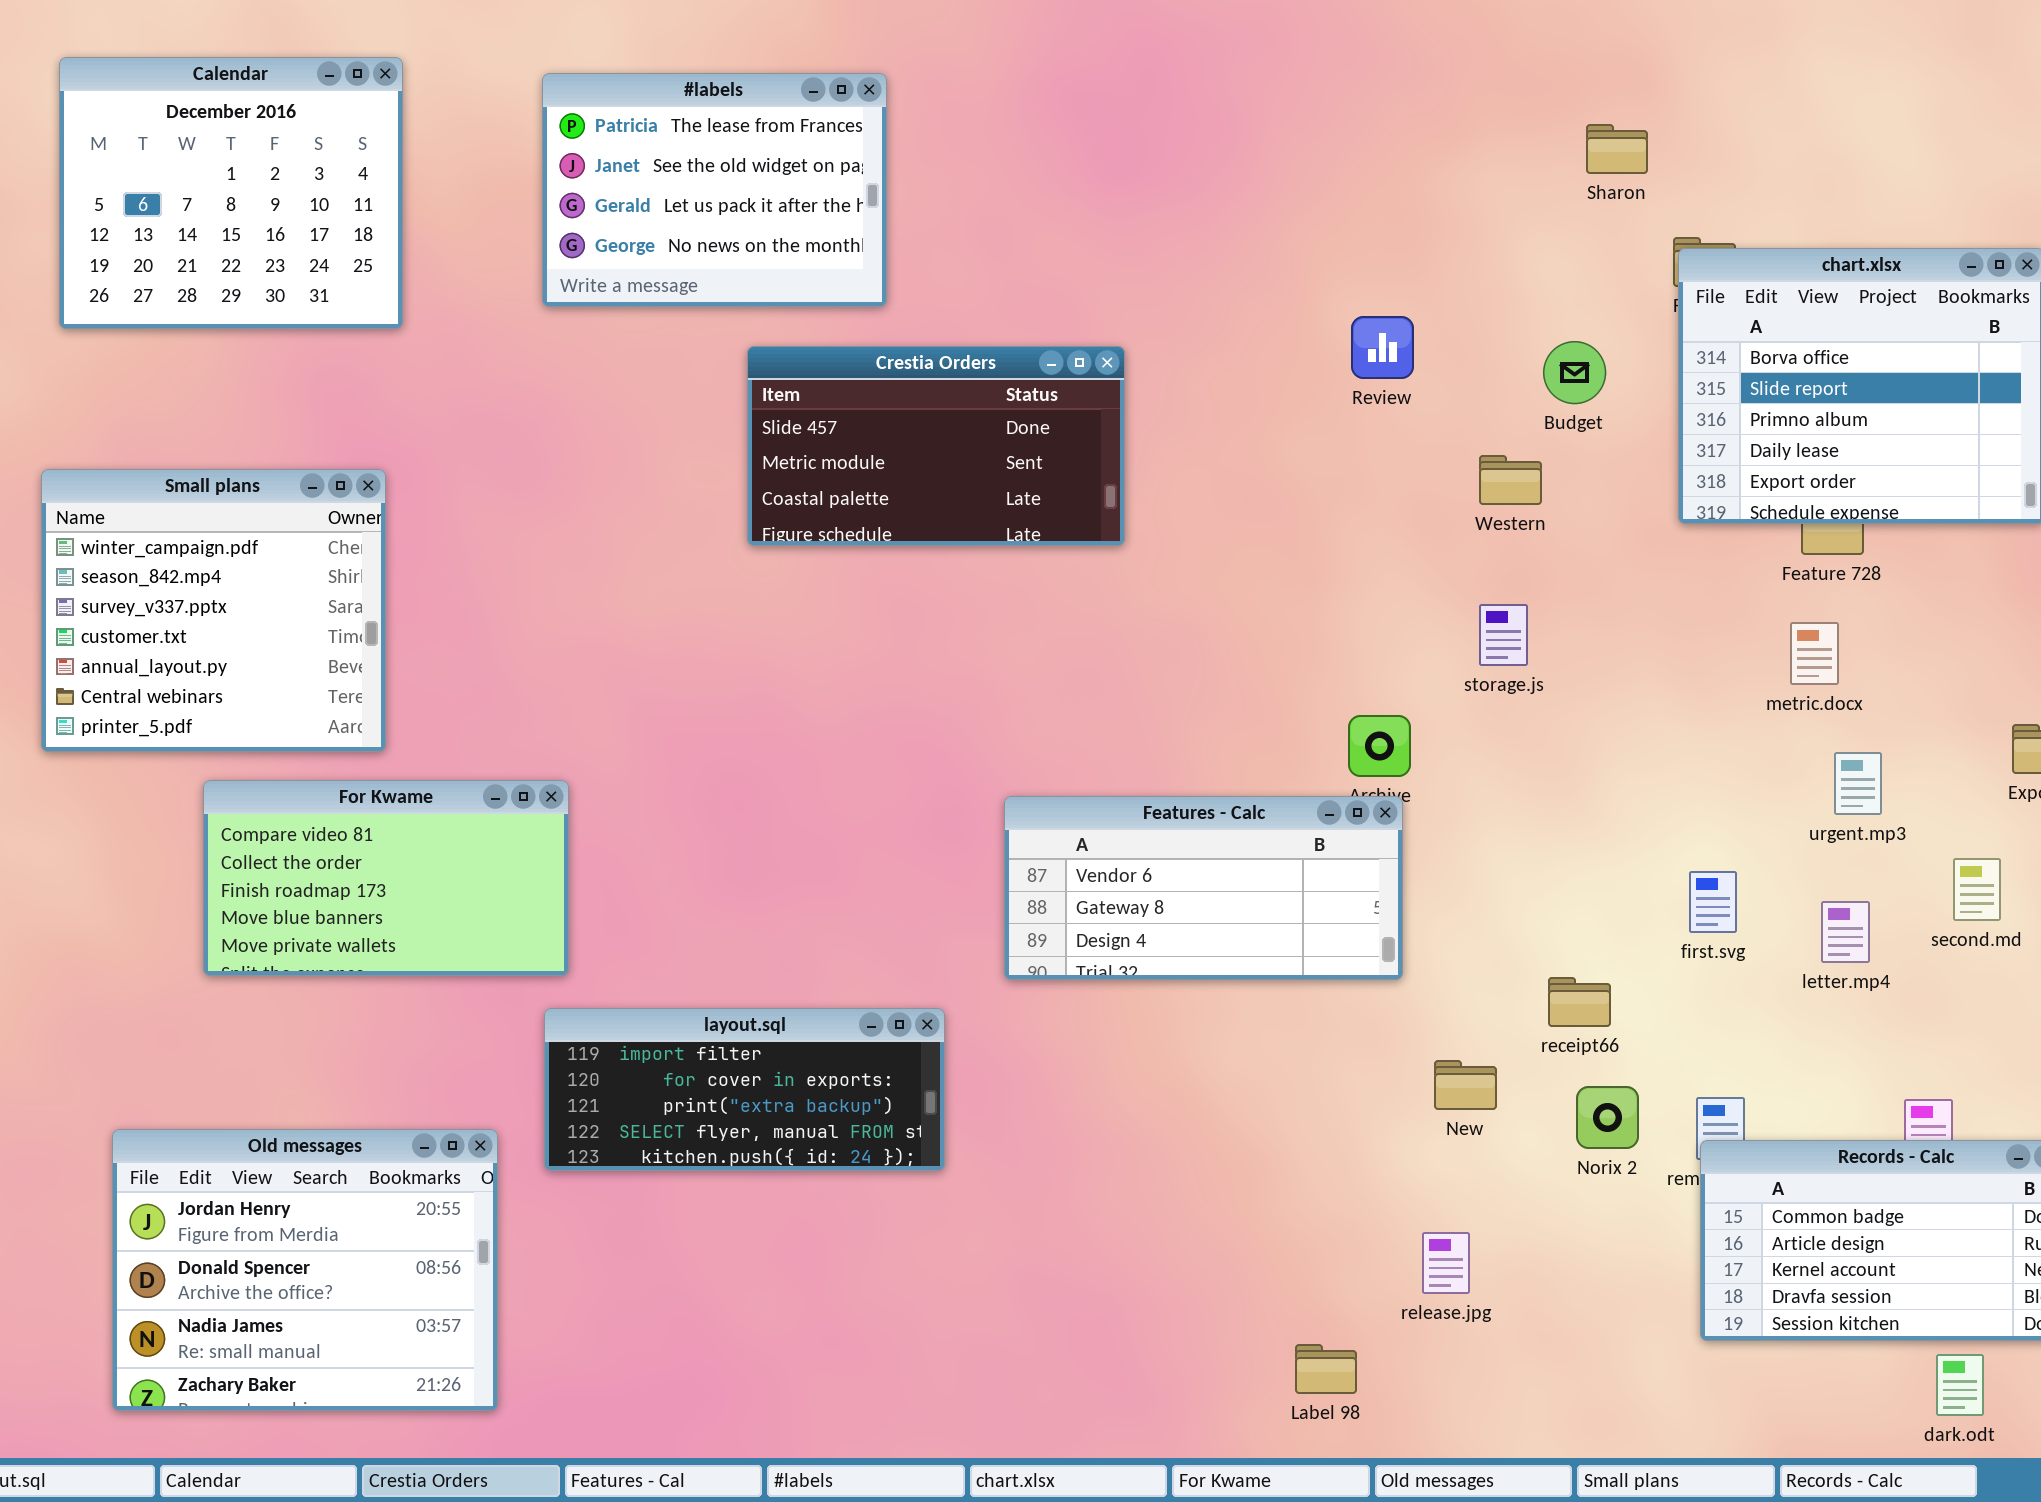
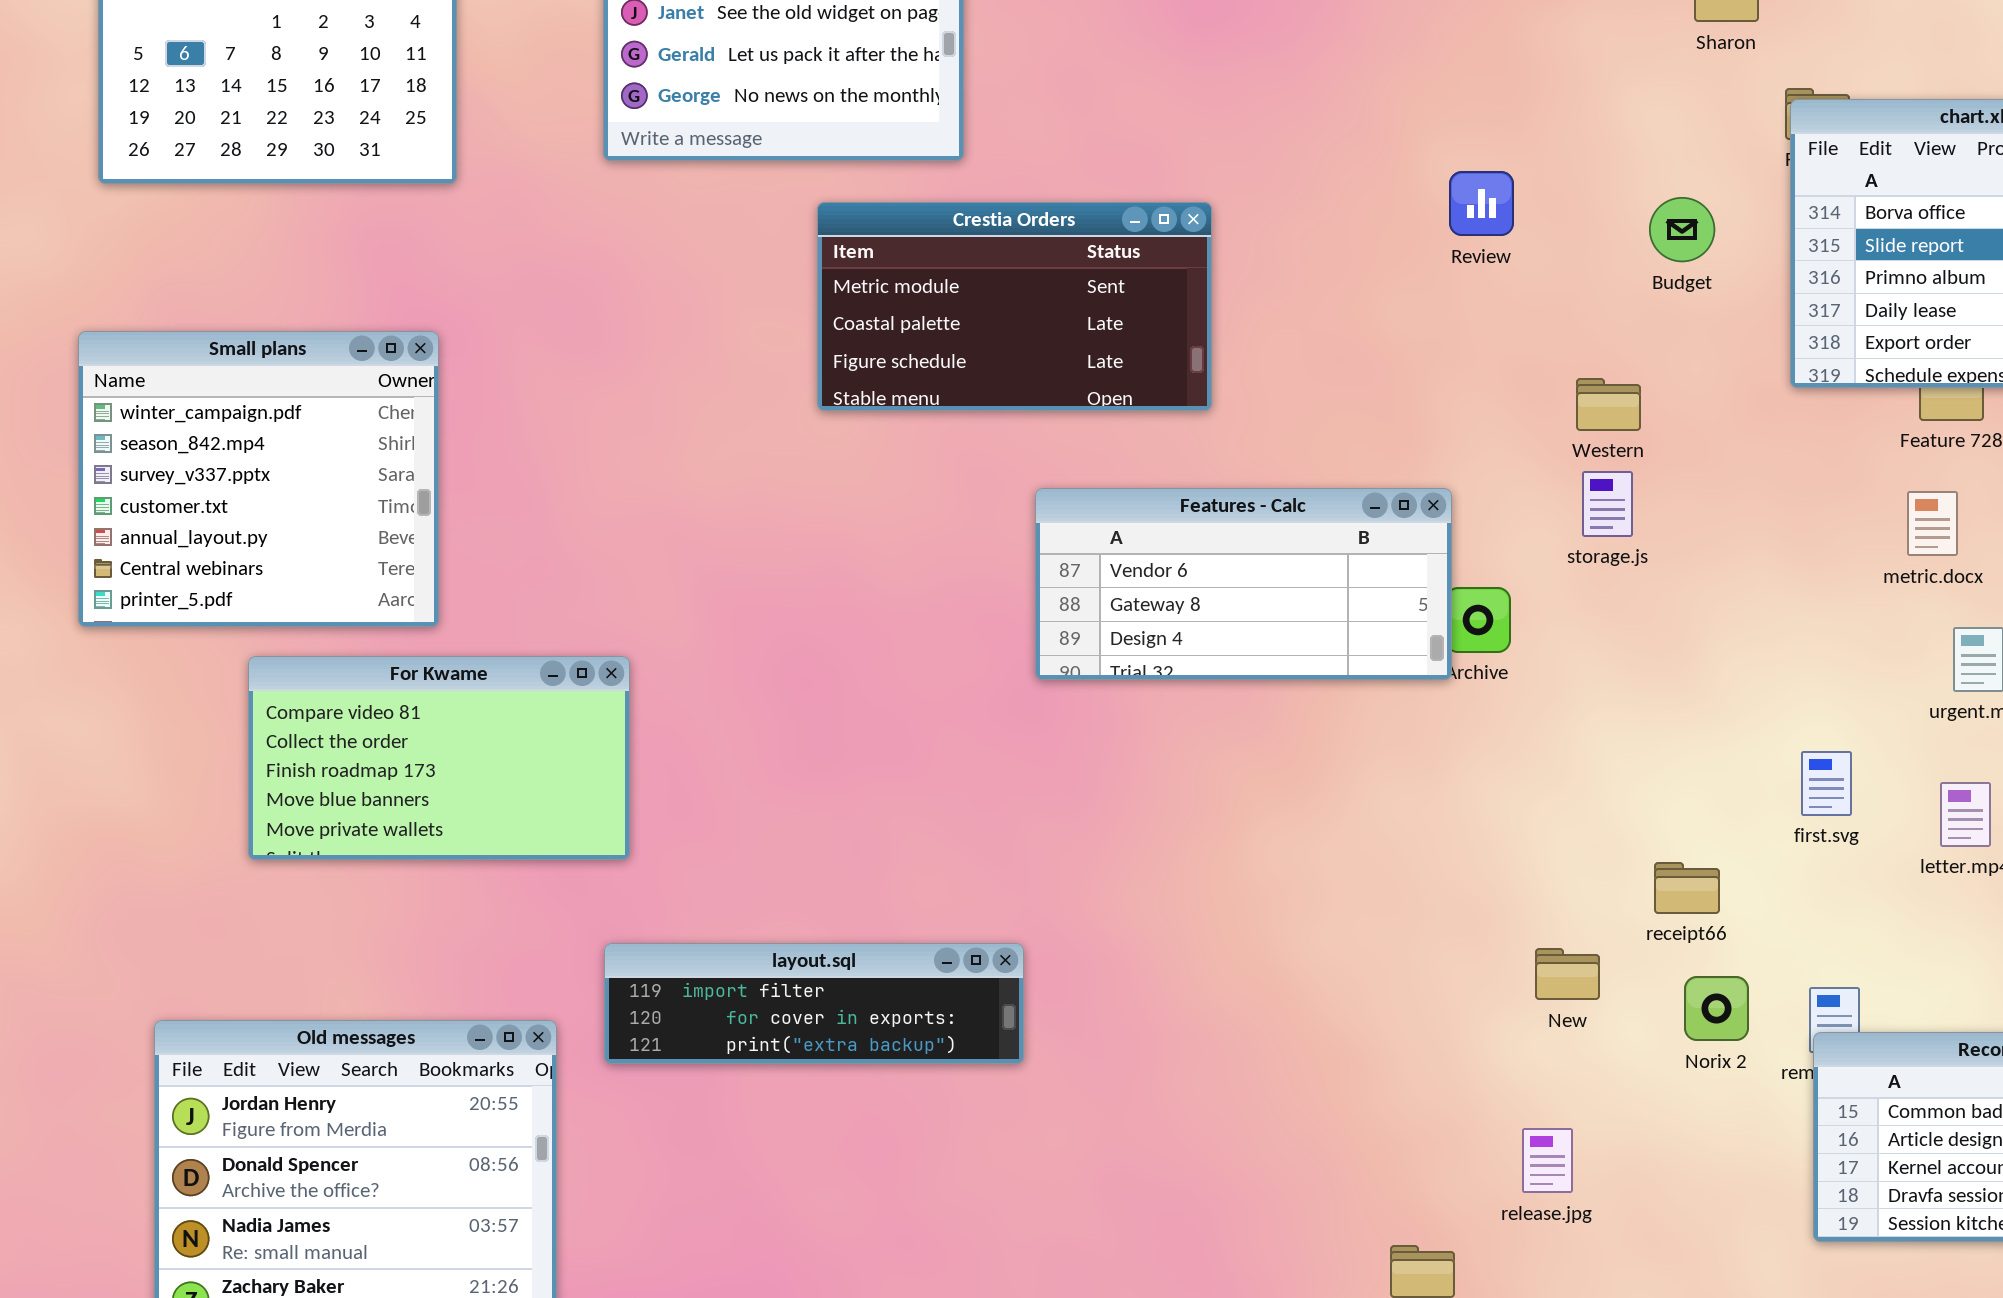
Crestia Orders: [747,346,1125,546] -> [817,202,1212,411], scrolled down 1 row
Western: [1479,455,1542,505] -> [1576,378,1641,431], moved
Features - Calc: [1004,796,1403,980] -> [1035,488,1452,680], moved
layout.sql: [544,1008,945,1171] -> [604,943,1024,1064], resized

